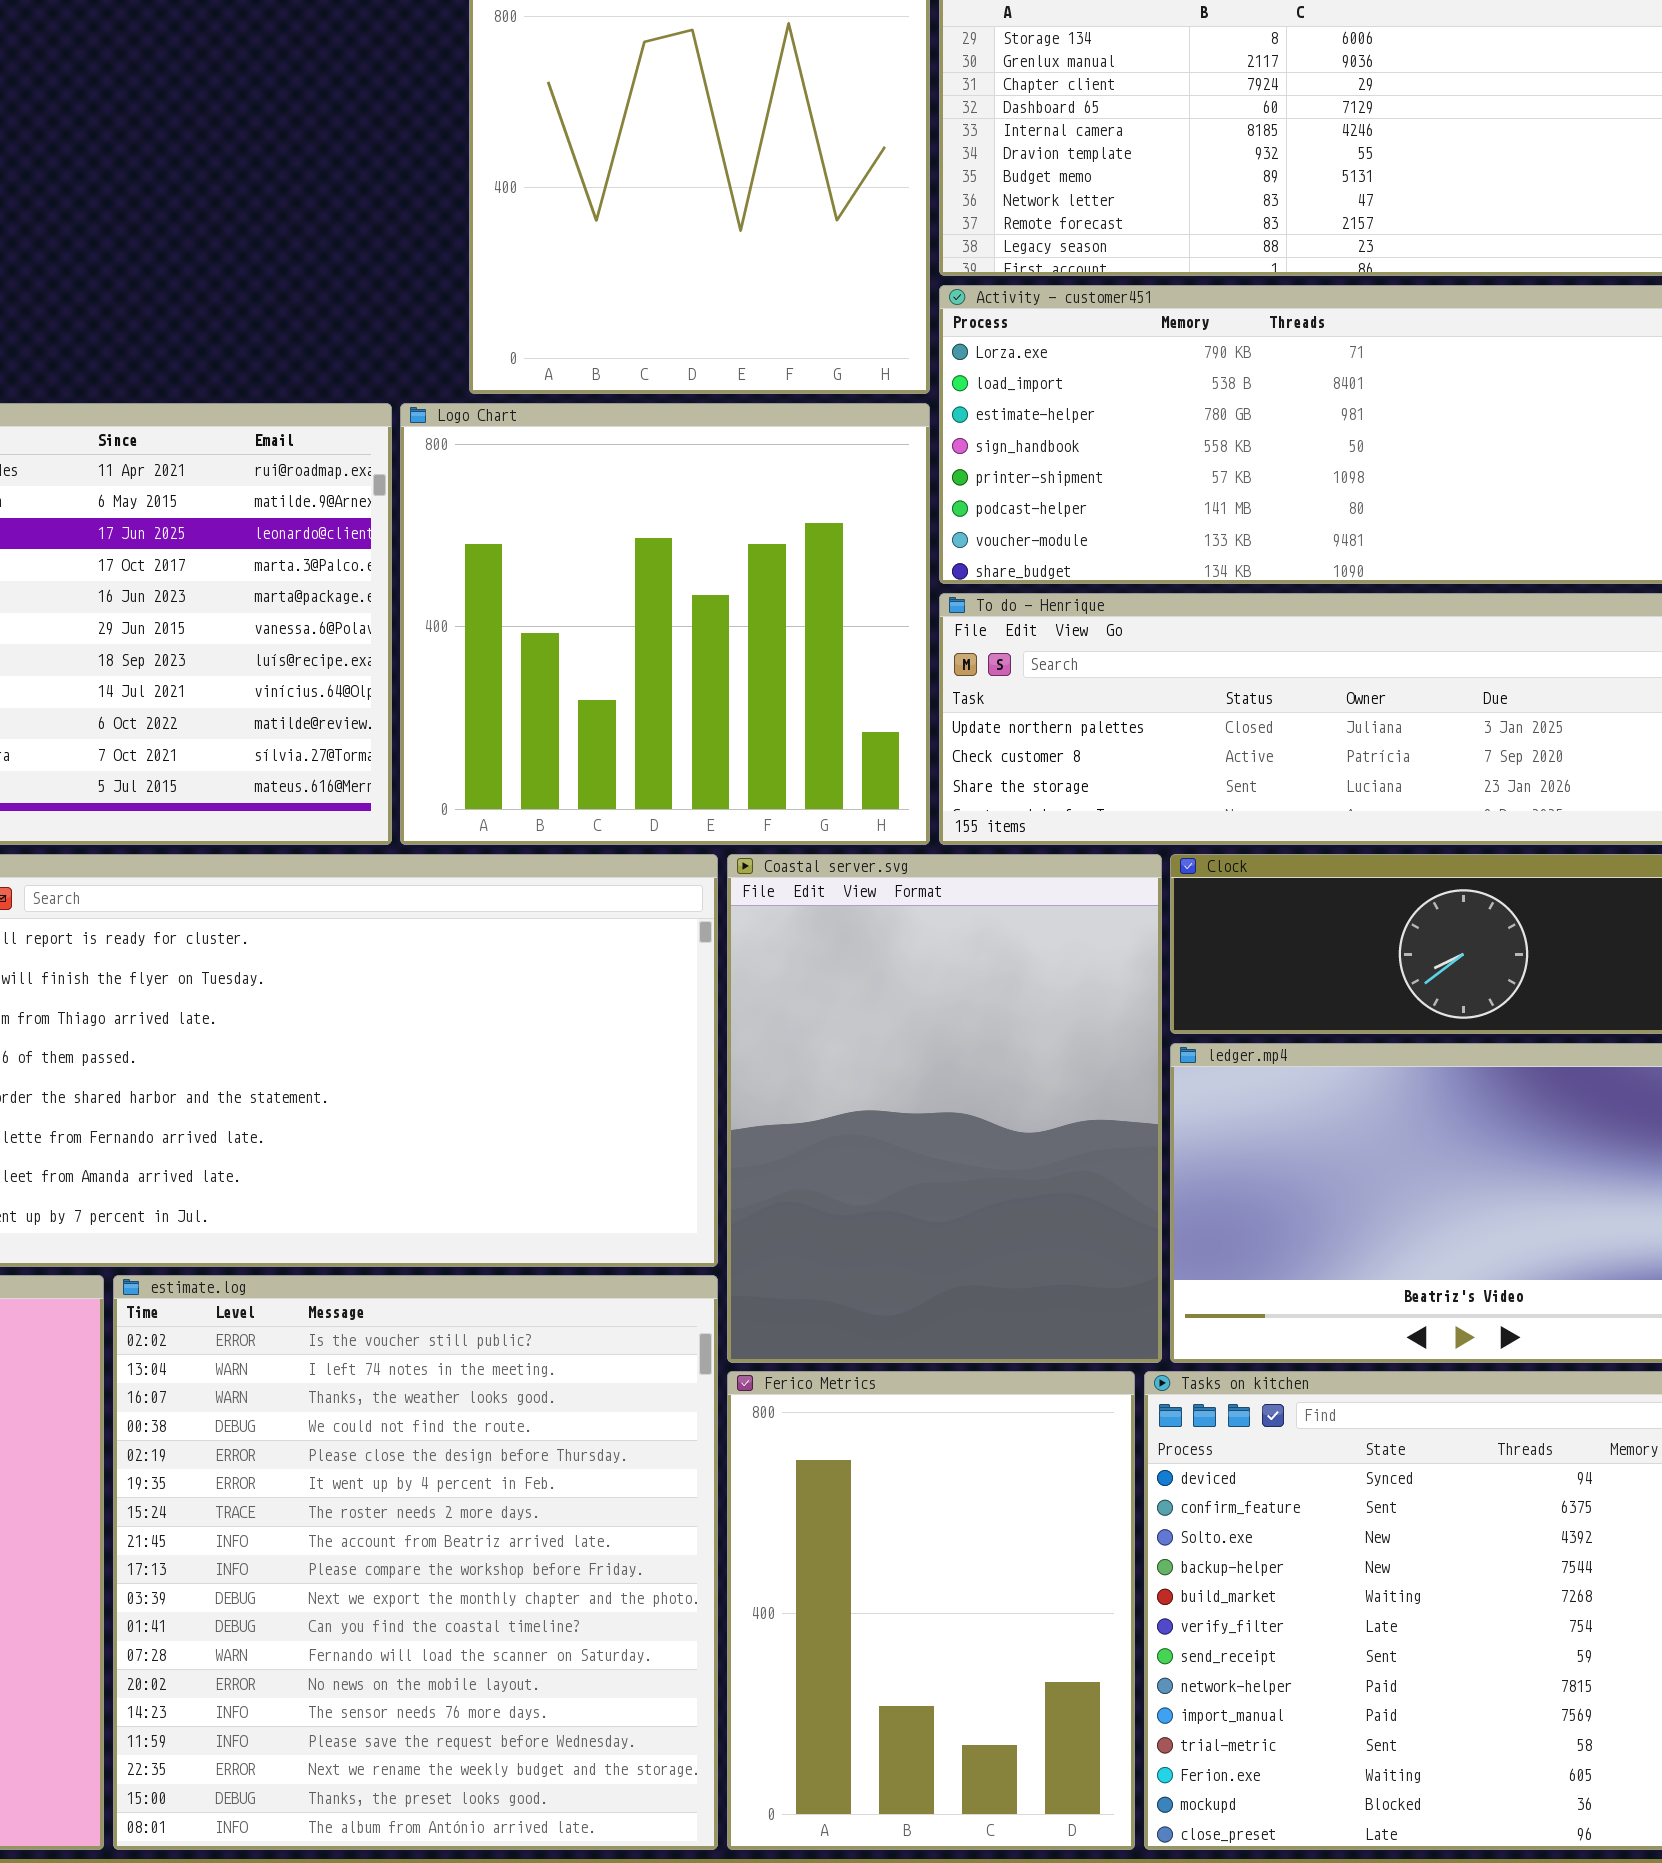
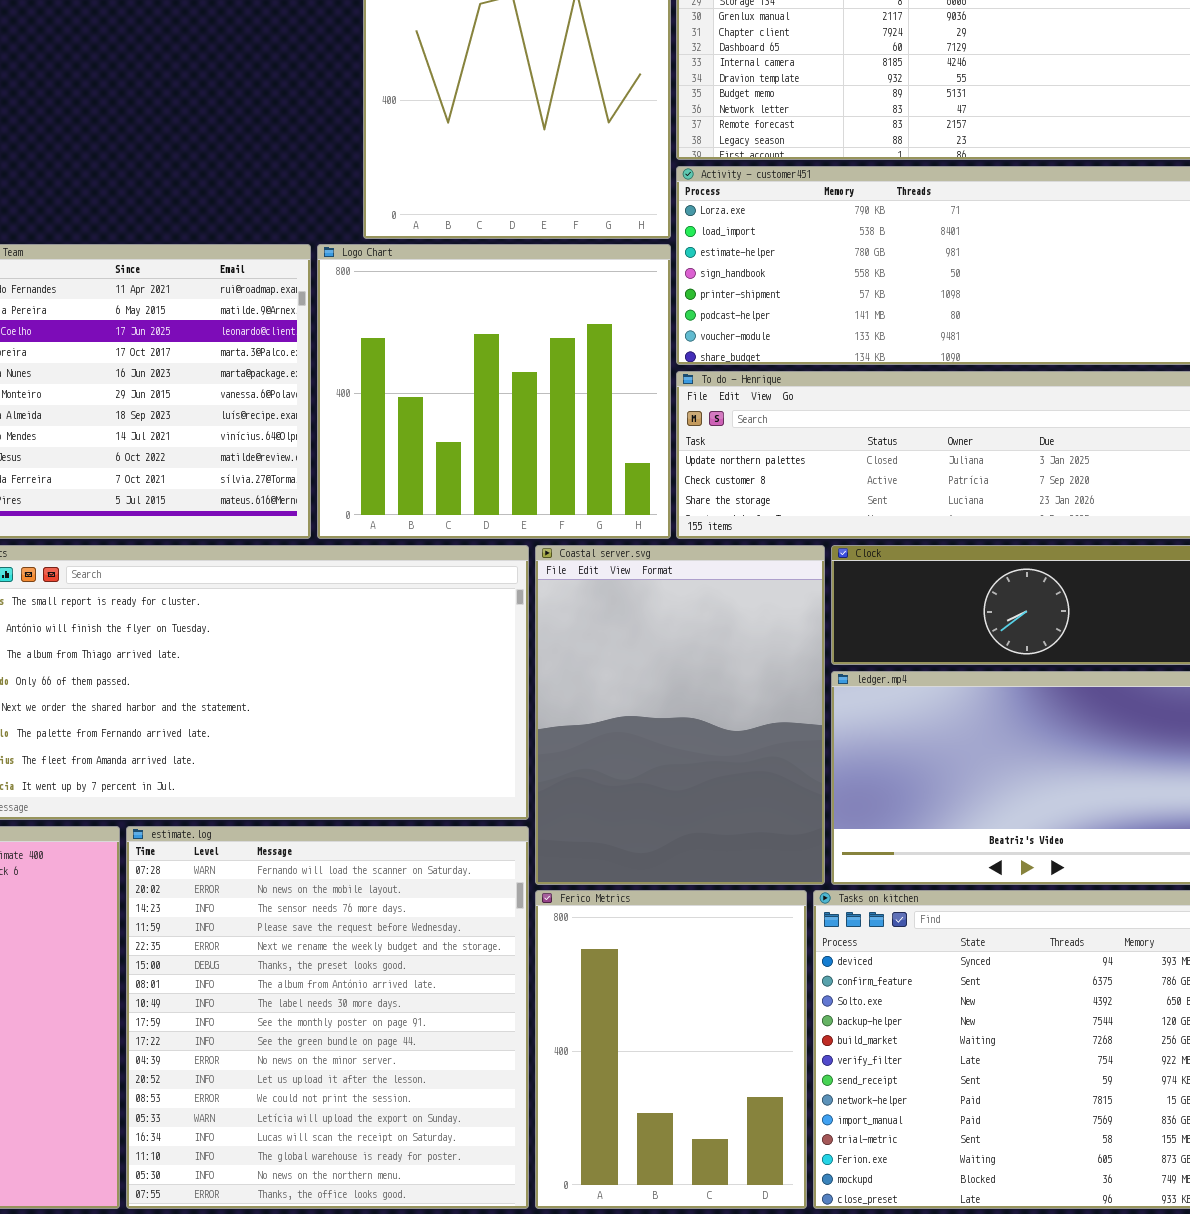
estimate.log: [113,1275,718,1850] -> [126,826,529,1209], scrolled down 11 rows

